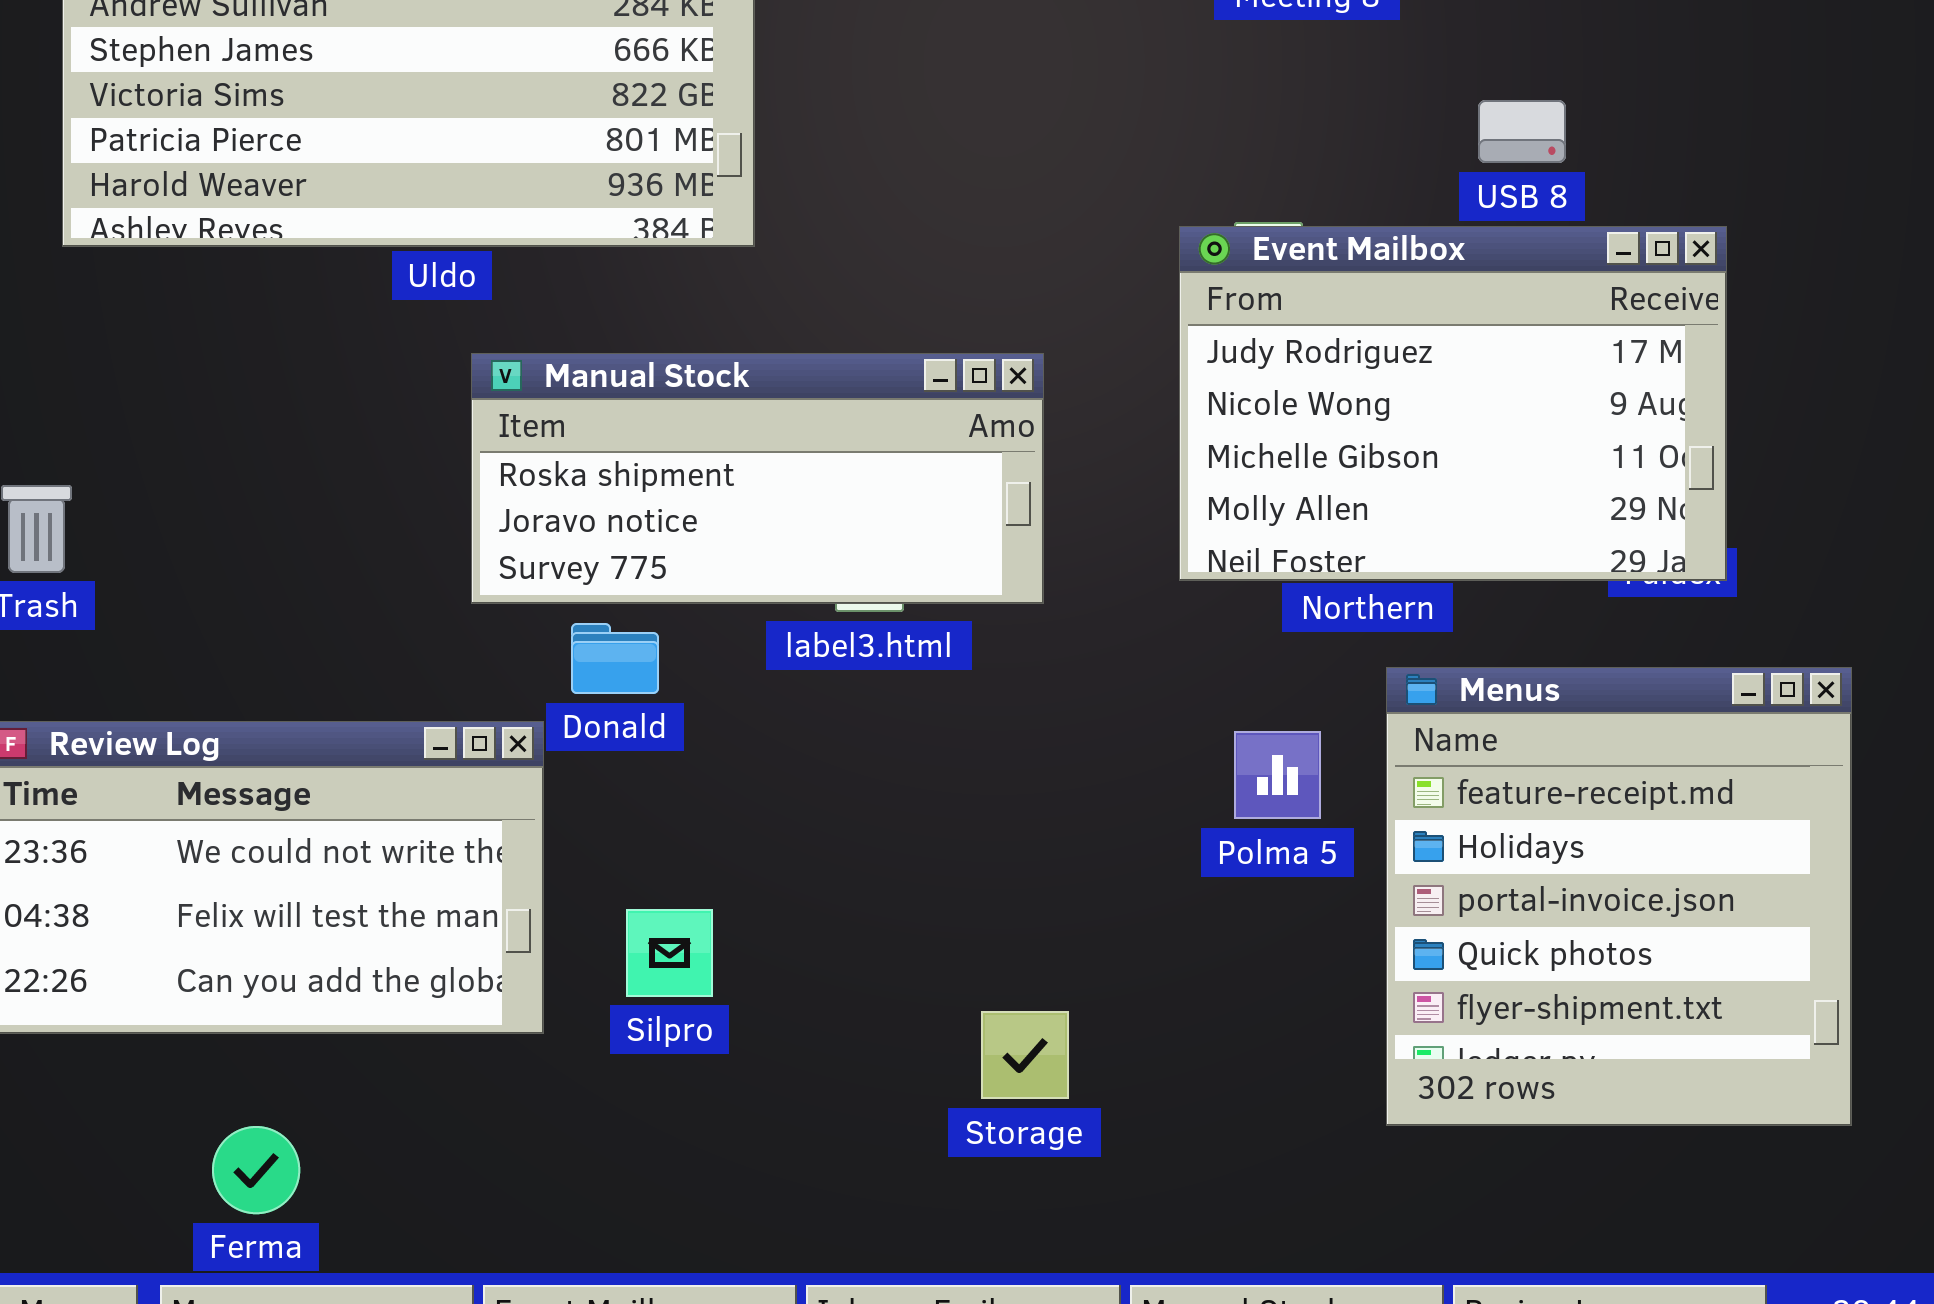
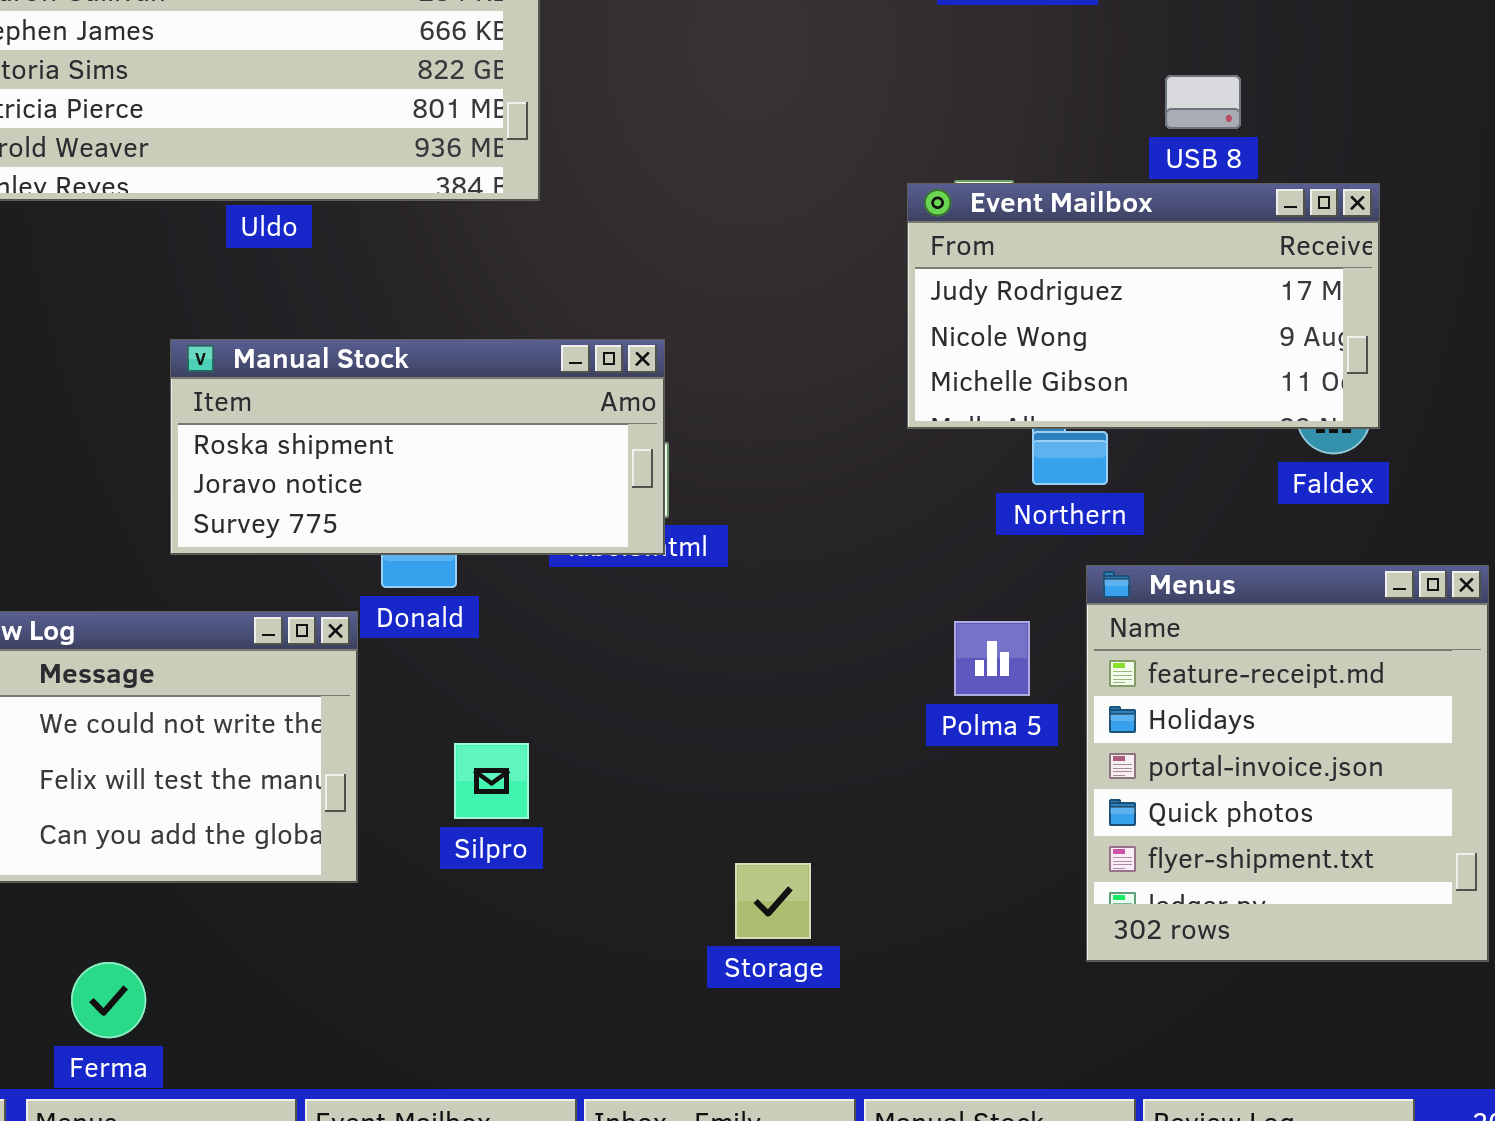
Event Mailbox: [1179,226,1727,581] -> [907,183,1380,429], resized
Manual Stock: [471,353,1044,604] -> [170,339,665,555], moved
Silpro: [626,909,713,997] -> [454,743,529,819], moved

